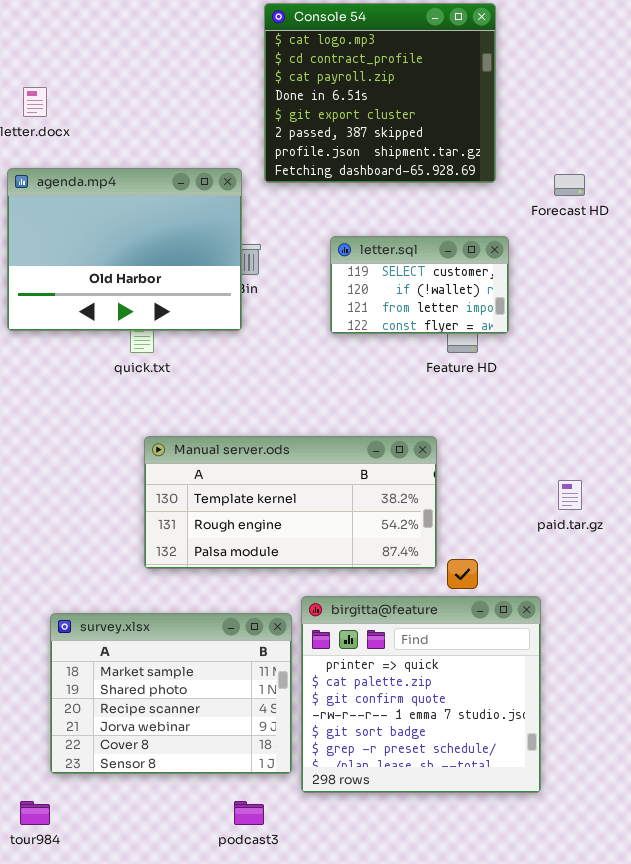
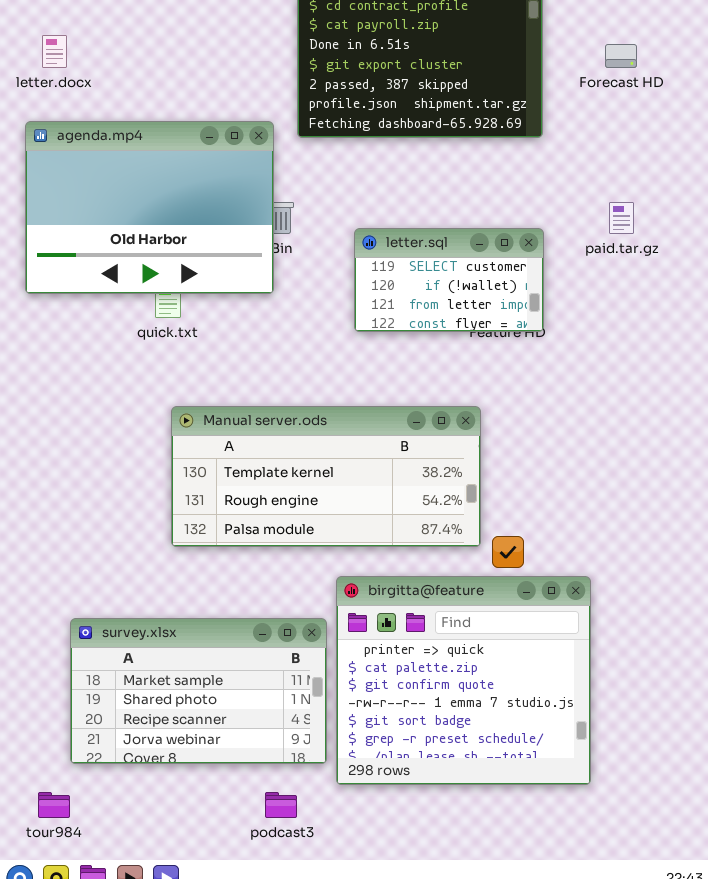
Forecast HD: [554,174,585,196] -> [605,44,637,68], moved
letter.sql: [330,236,509,334] -> [354,228,544,332], moved
paid.tar.gz: [558,480,582,510] -> [609,202,634,234], moved
survey.xlsx: [50,613,292,774] -> [70,618,327,764], resized

